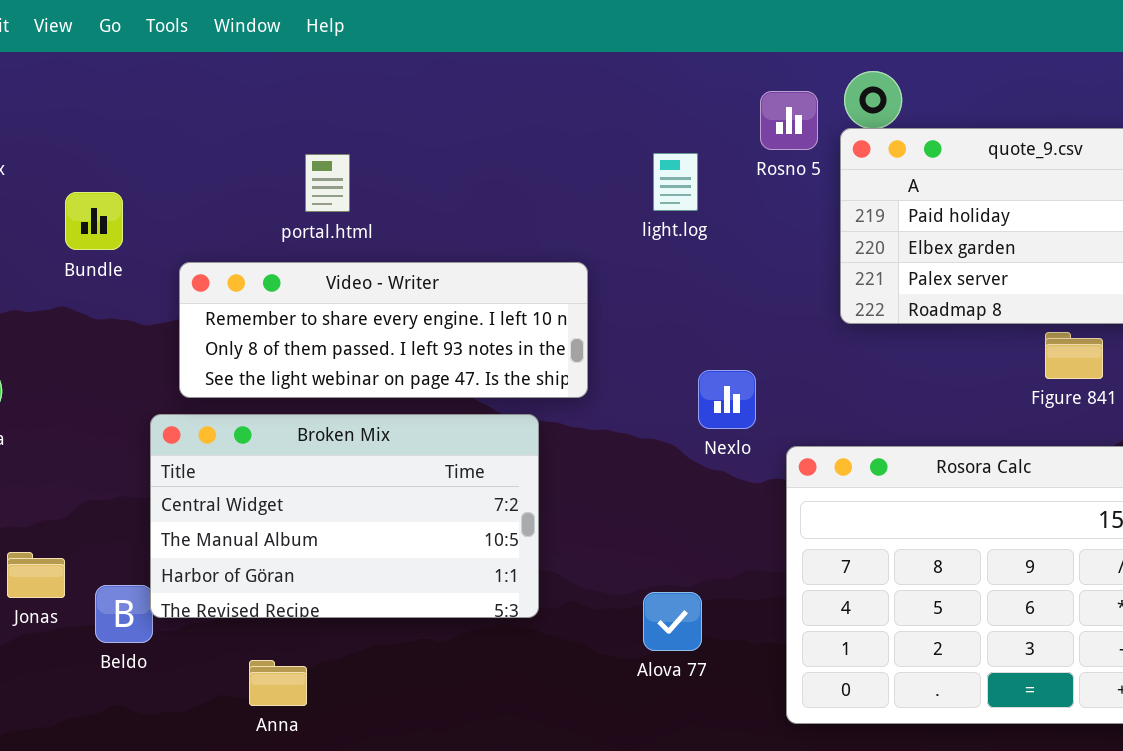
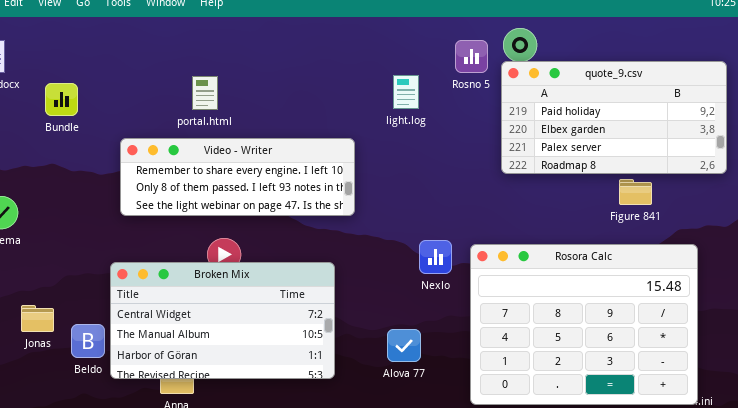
Bundle: [65,192,123,250] -> [45,83,78,116], moved
Nexlo: [698,370,756,429] -> [419,240,452,274], moved
Broken Mix: [150,414,539,618] -> [110,262,335,379], moved

